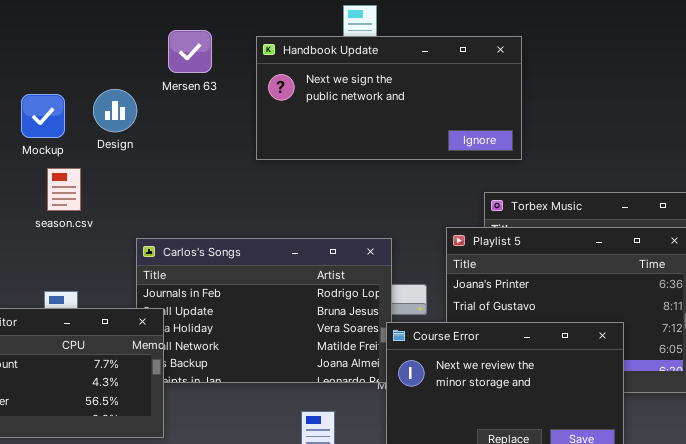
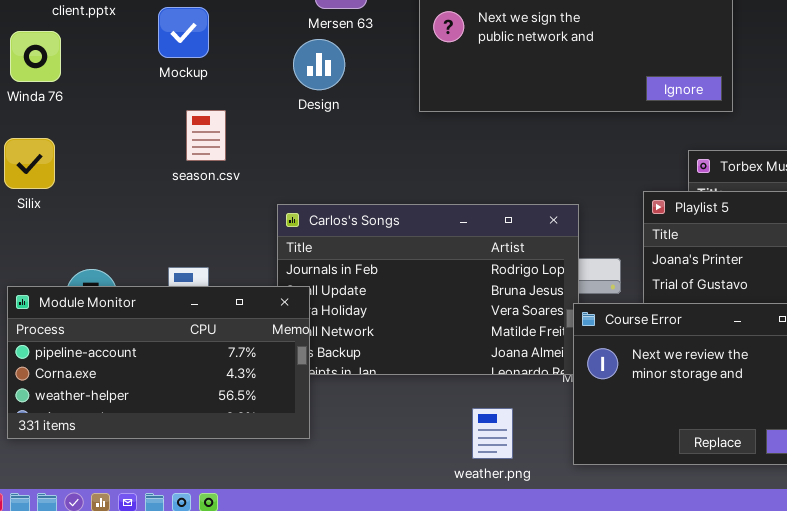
Design: [93,89,137,132] -> [293,39,345,90], moved
Mockup: [21,94,65,138] -> [158,7,209,58], moved
season.csv: [47,168,81,211] -> [186,110,226,161], moved

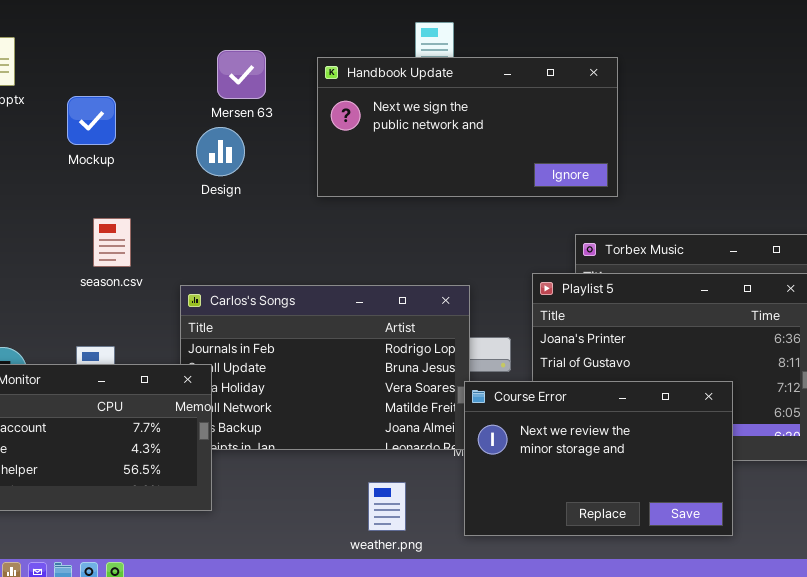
season.csv: [186,110,226,161] -> [93,218,131,267], moved

